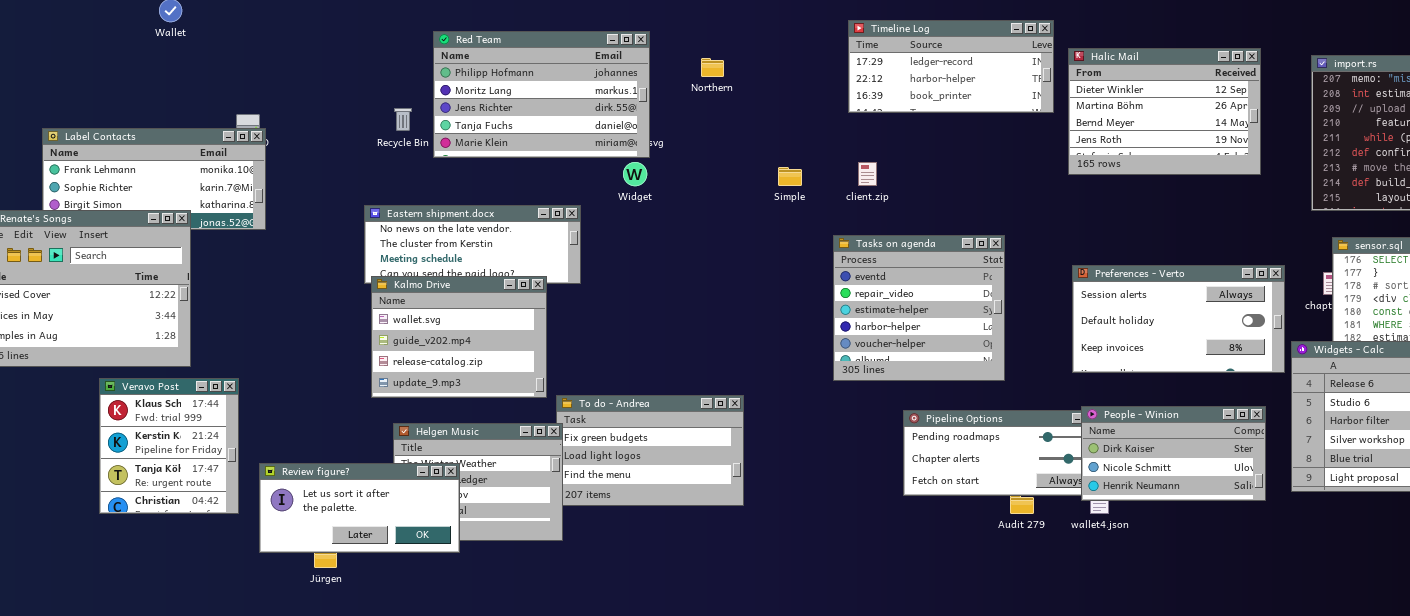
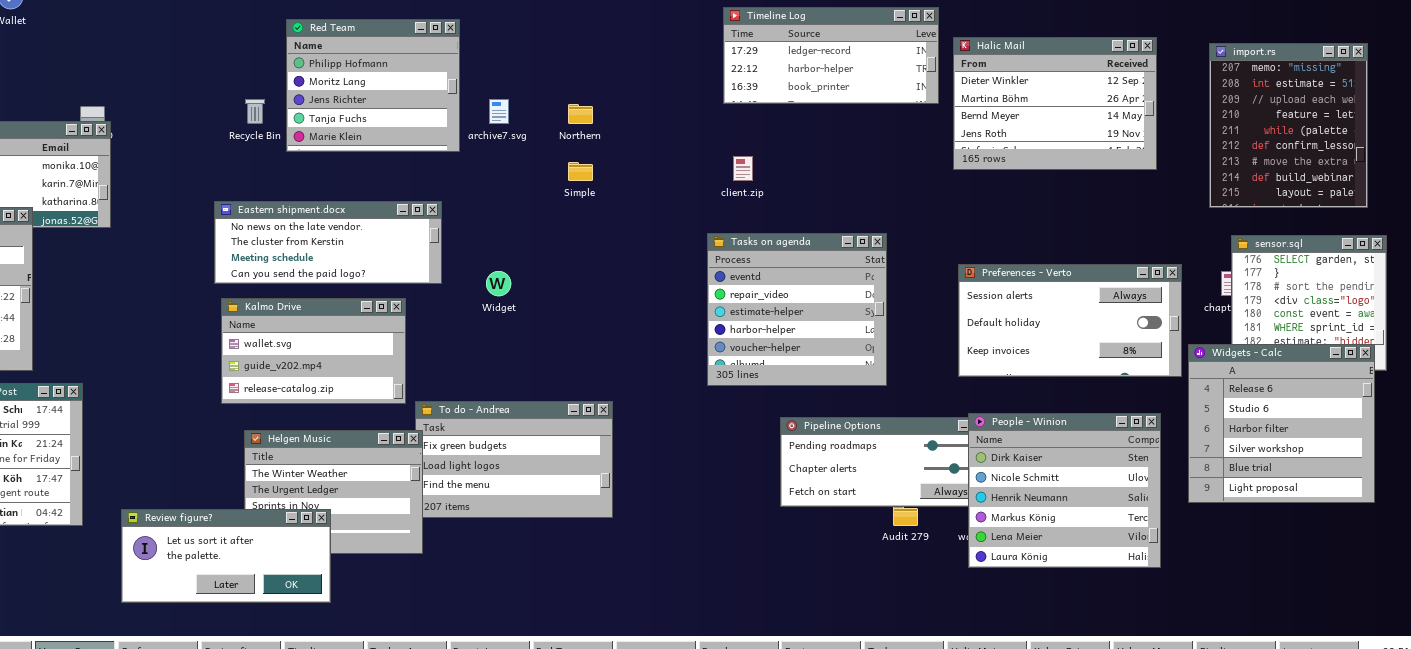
Red Team: [433,31,650,158] -> [286,19,460,152], resized
Northern: [701,58,724,77] -> [568,104,593,124], moved
Widget: [623,162,647,186] -> [486,271,511,296], moved
Simple: [778,167,802,186] -> [568,162,593,181], moved
Kalmo Drive: [371,276,547,398] -> [221,298,406,404], resized
People - Winion: [1081,406,1266,501] -> [968,413,1161,568], resized
Review figure?: [259,463,460,553] -> [121,509,331,603], moved

